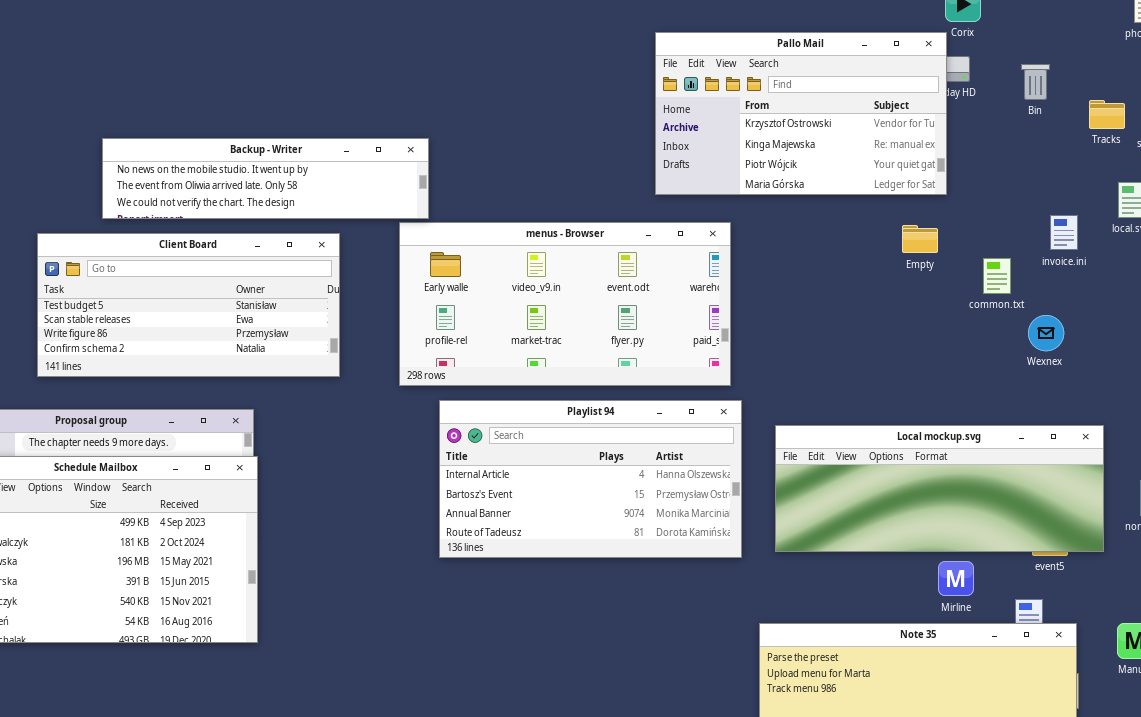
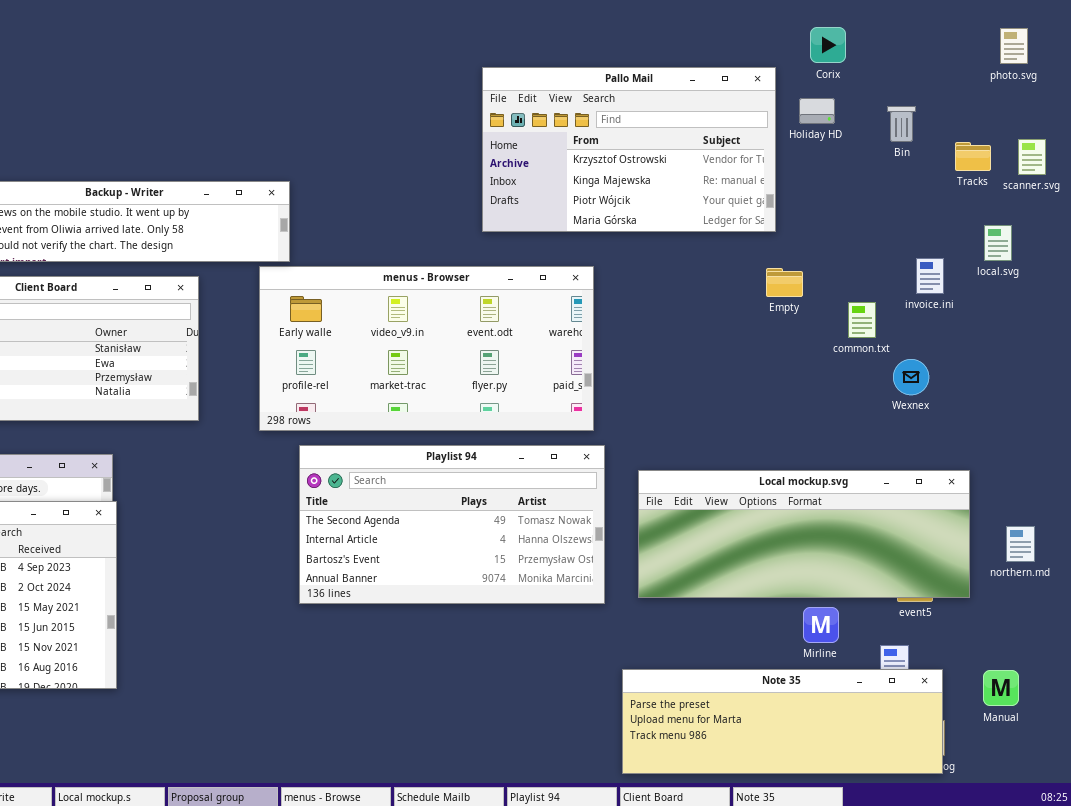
Pallo Mail: [655,32,947,195] -> [482,67,776,232], moved
Playlist 94: [439,400,742,558] -> [299,445,605,604], scrolled up 1 row

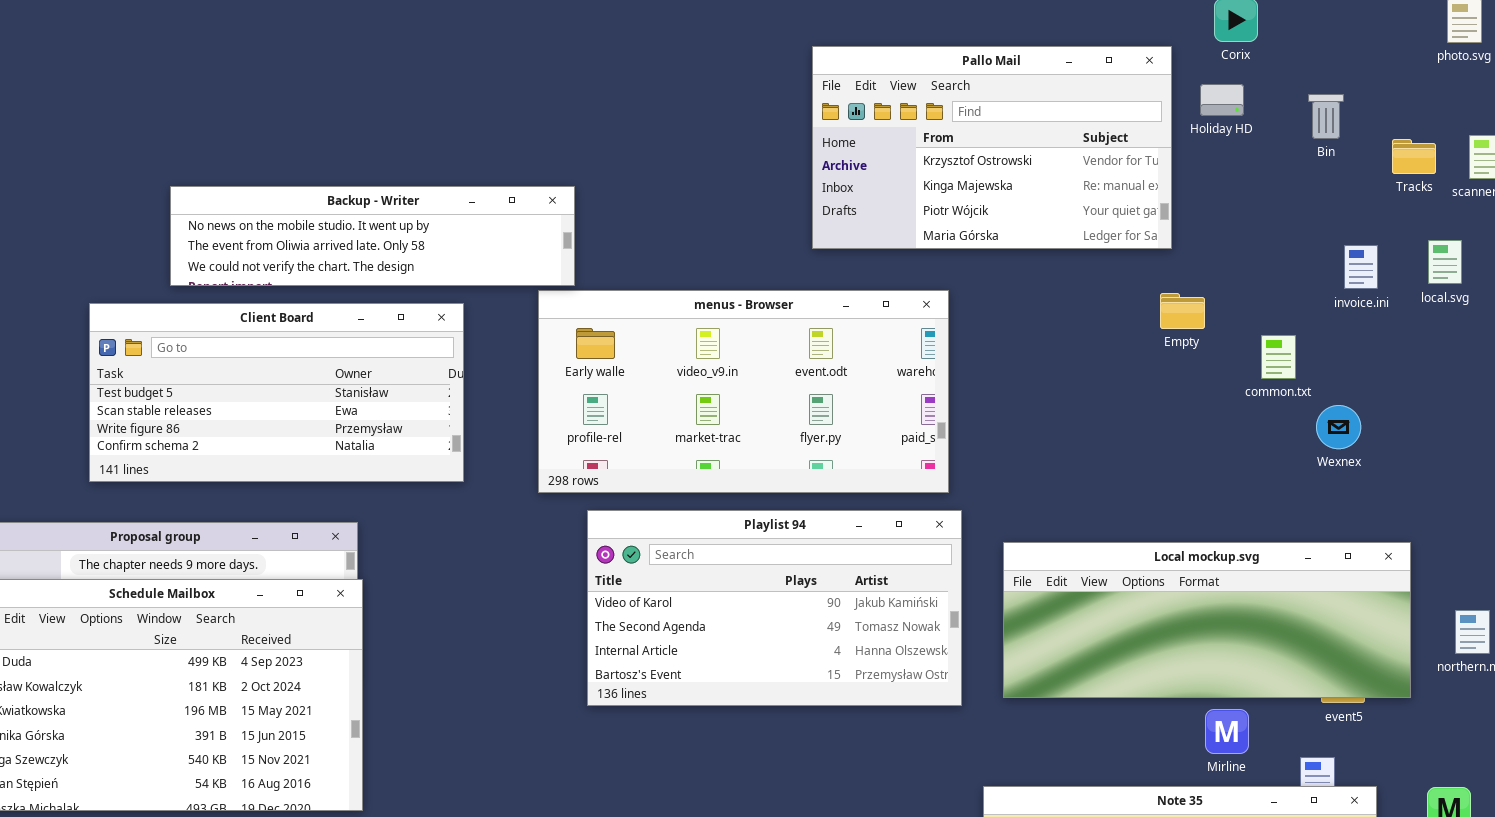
invoice.ini: [916,258,944,294] -> [1344,245,1378,289], moved
Playlist 94: [299,445,605,604] -> [587,510,962,706], scrolled up 1 row

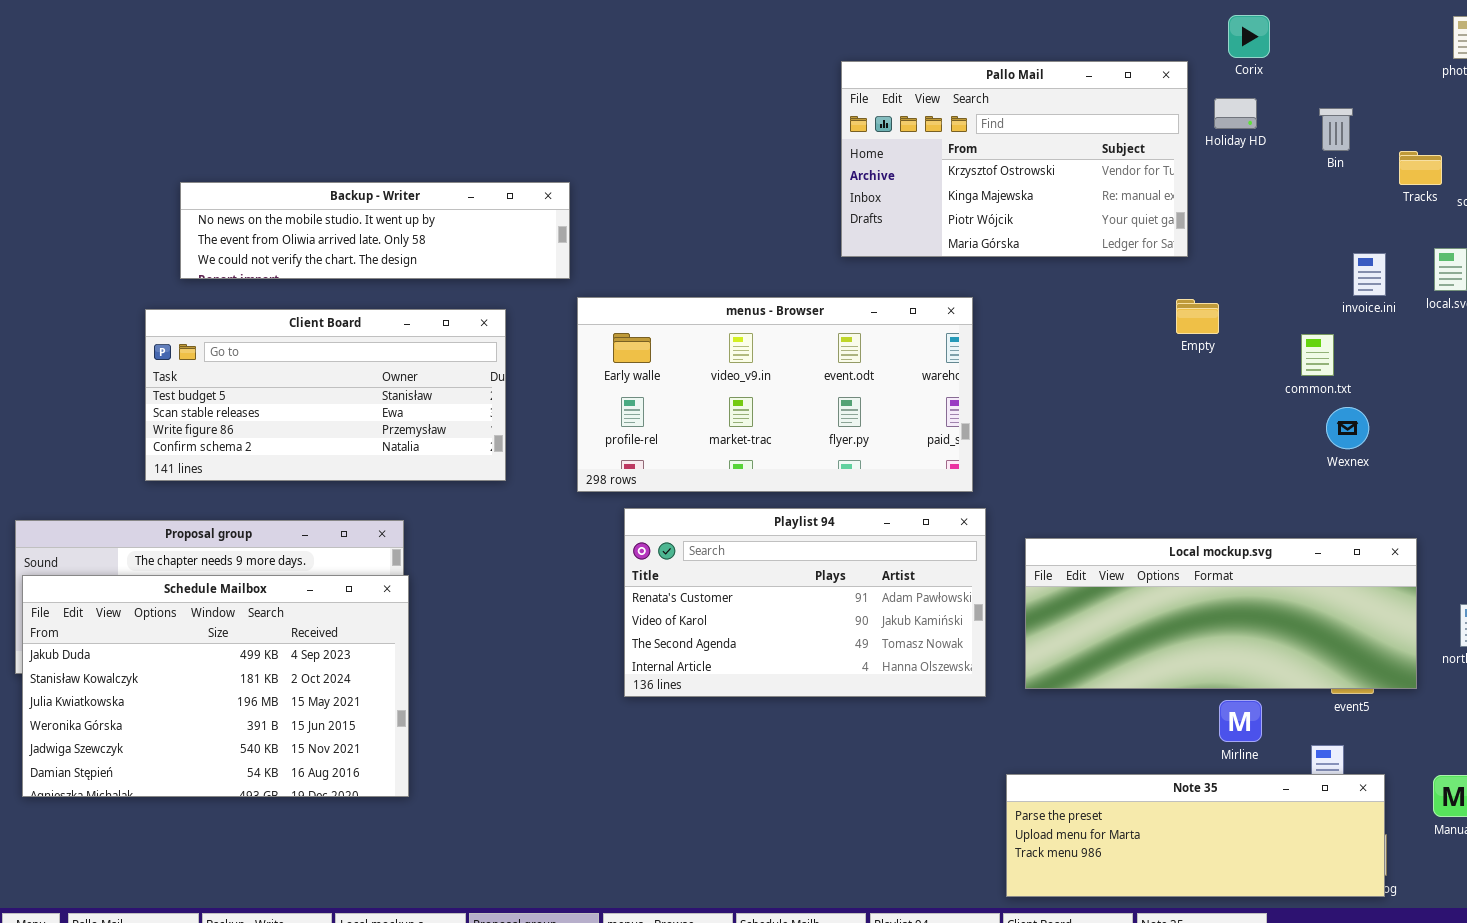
Backup - Writer: [170,186,575,286] -> [180,182,570,279], moved
common.txt: [1261,335,1296,379] -> [1301,334,1334,376], moved
Playlist 94: [587,510,962,706] -> [624,508,986,697], scrolled up 1 row

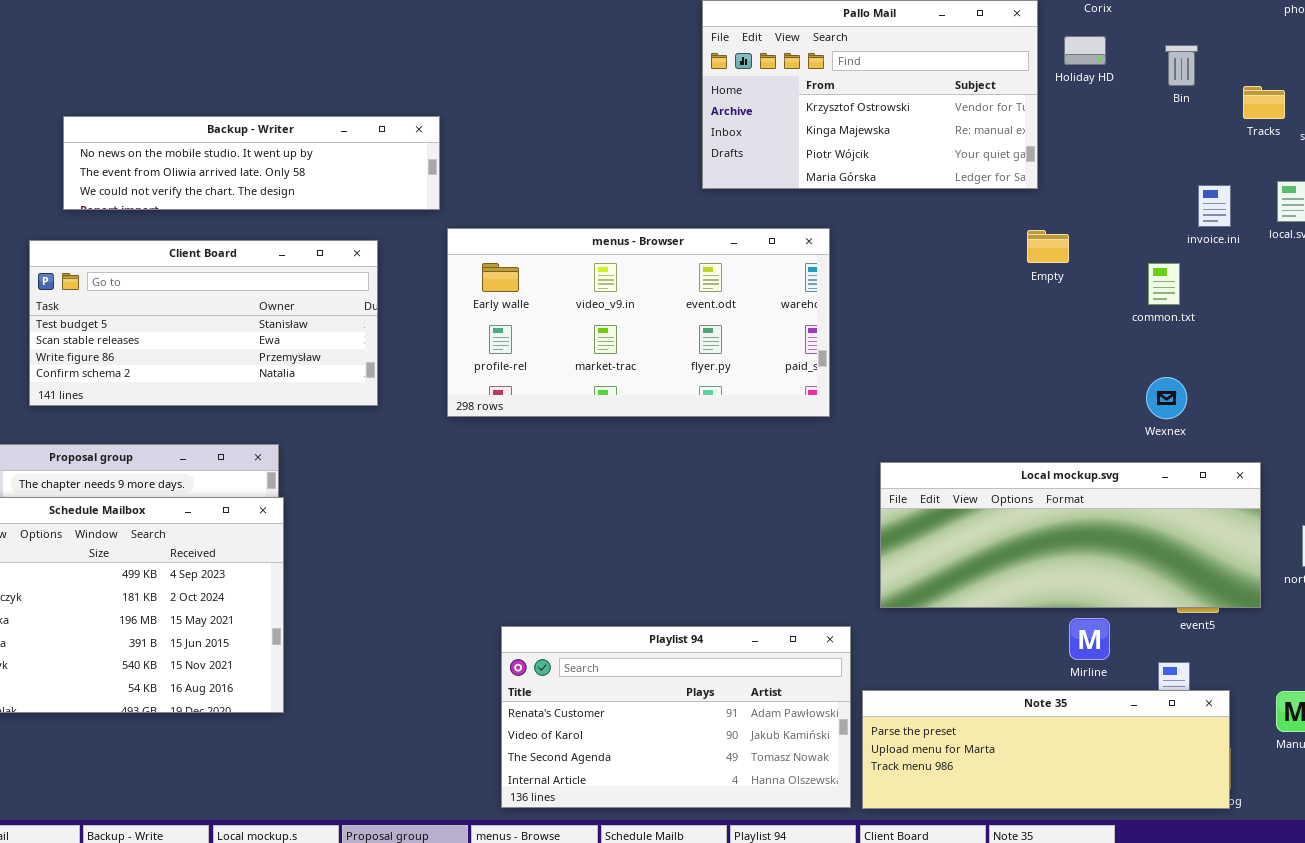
Wexnex: [1326,407,1369,449] -> [1146,377,1187,419], moved
Playlist 94: [624,508,986,697] -> [501,626,851,808], moved

